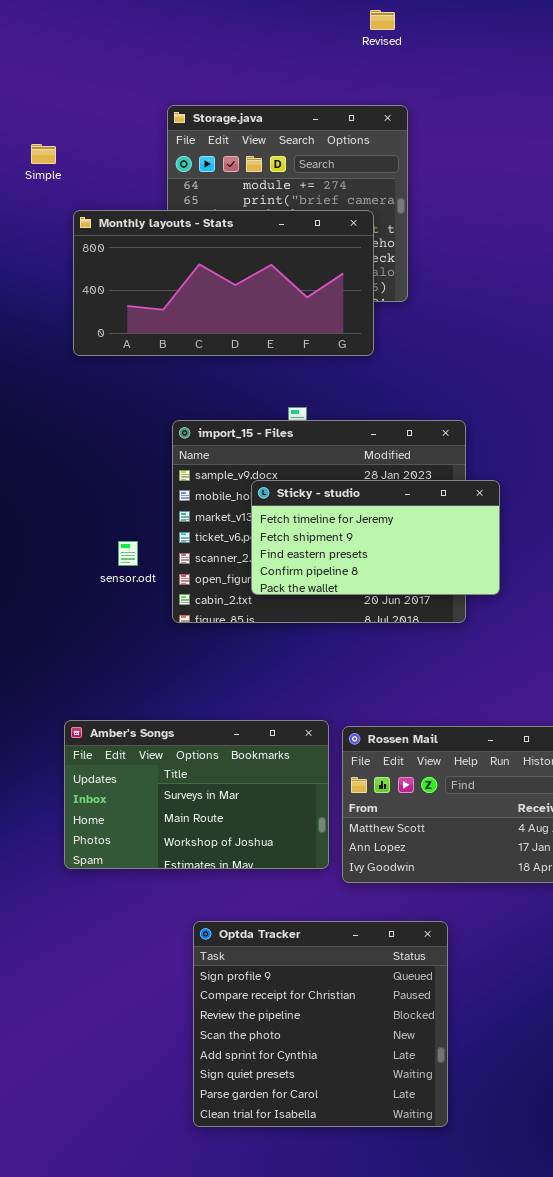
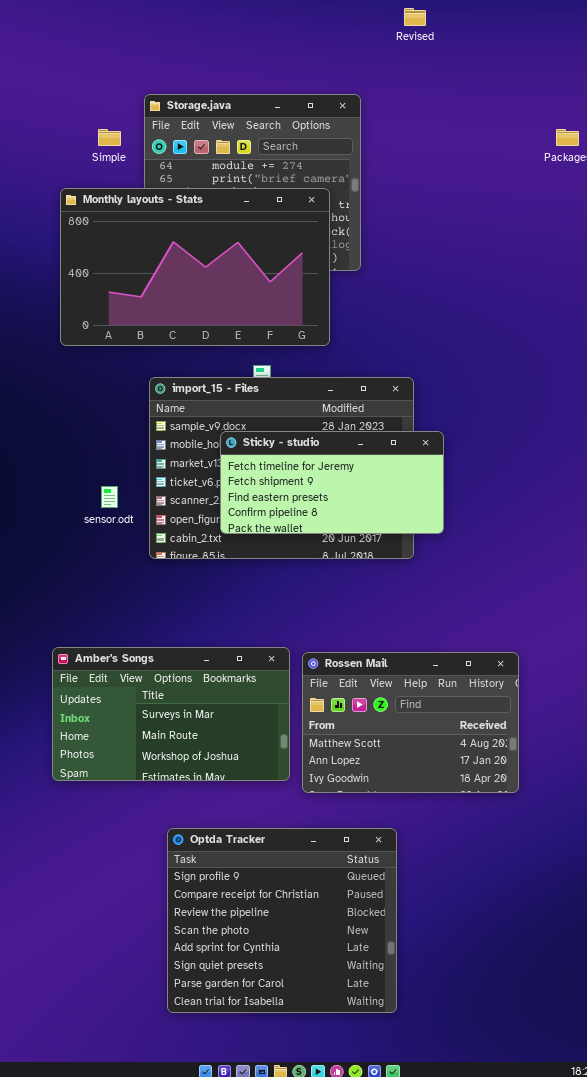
Revised: [370,10,395,30] -> [404,8,426,26], moved
Simple: [31,144,56,164] -> [98,129,121,146], moved
Monthly layouts - Stats: [73,210,374,356] -> [60,188,330,346], resized

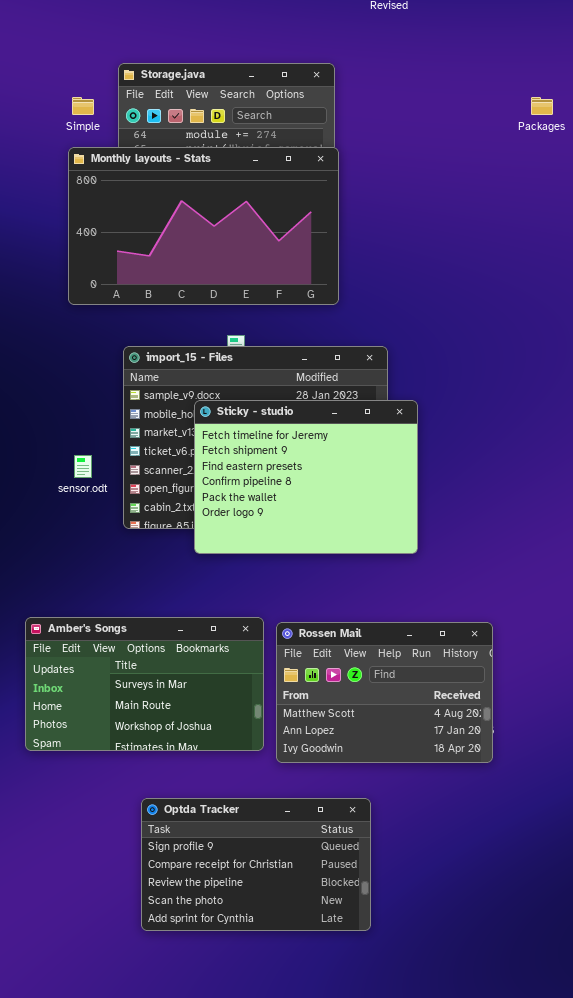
Monthly layouts - Stats: [60,188,330,346] -> [68,147,339,305], moved
Sticky - studio: [220,431,444,534] -> [194,400,418,554], resized
Optda Tracker: [167,828,397,1013] -> [141,798,371,931], resized

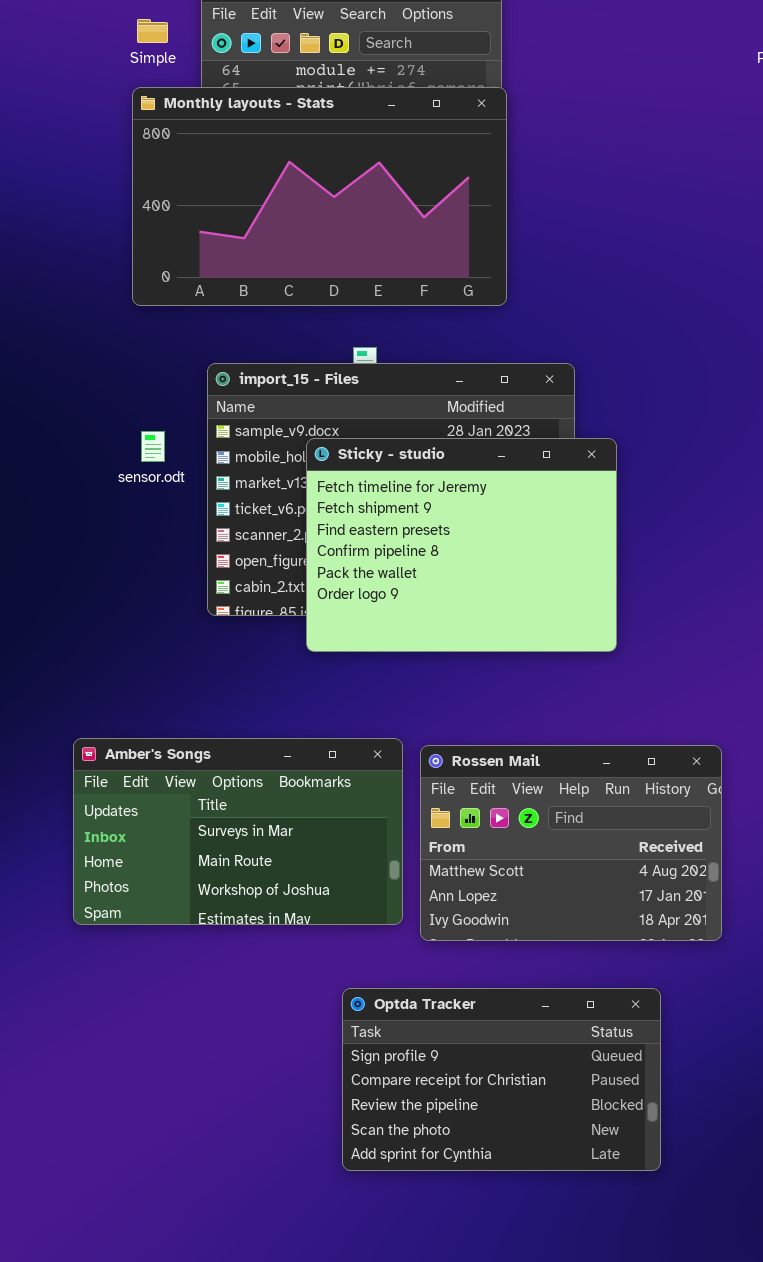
sensor.odt: [74,455,92,478] -> [141,431,165,462], moved
Optda Tracker: [141,798,371,931] -> [342,988,661,1171], moved

